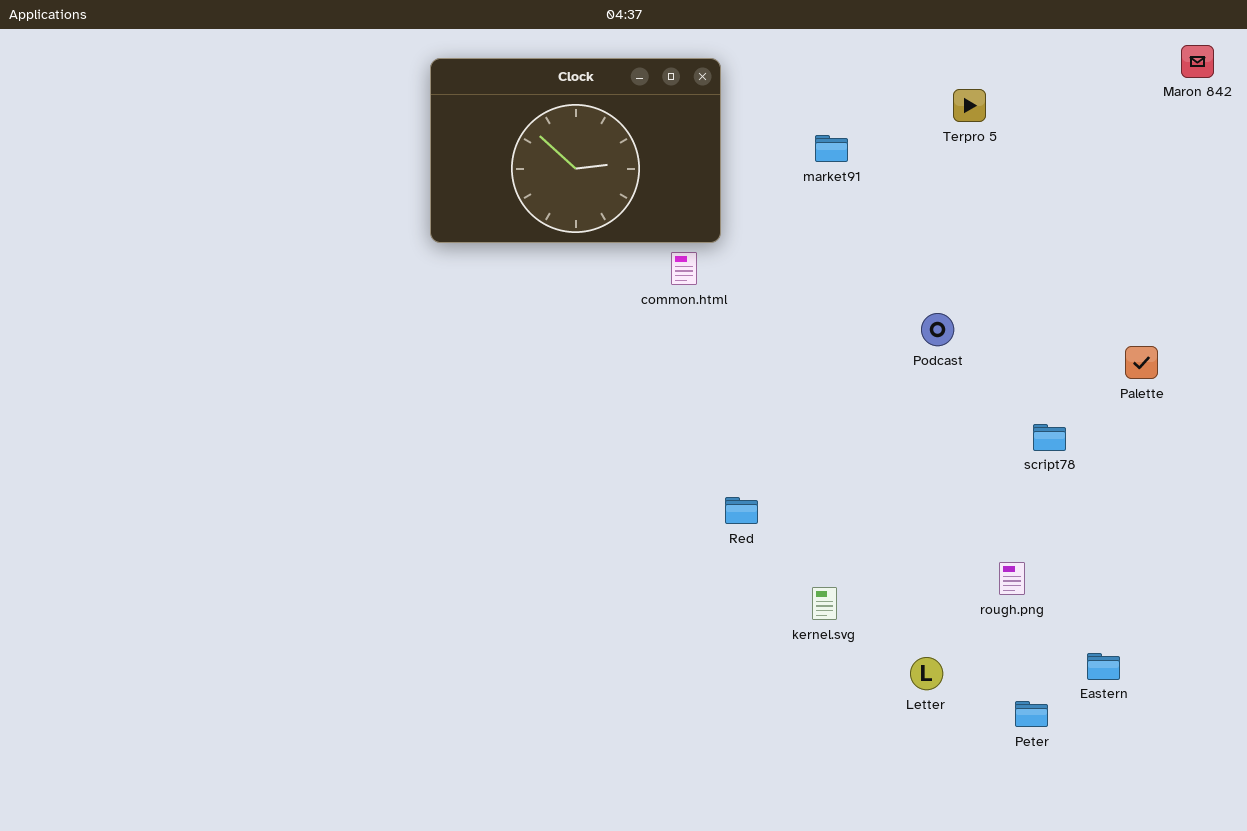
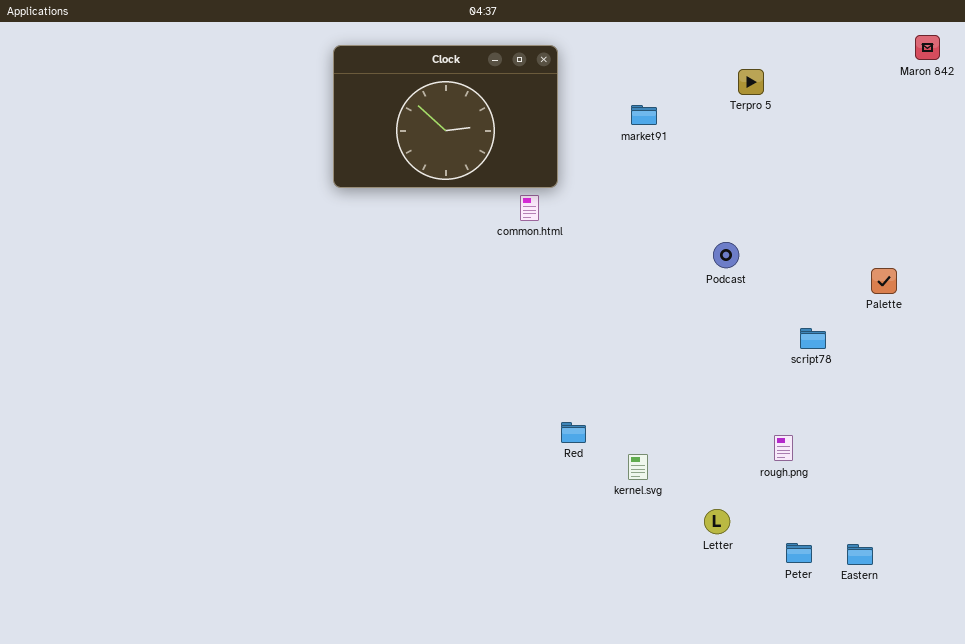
Red: [725,497,758,524] -> [561,422,586,443], moved
Eastern: [1087,653,1120,680] -> [847,544,873,565], moved

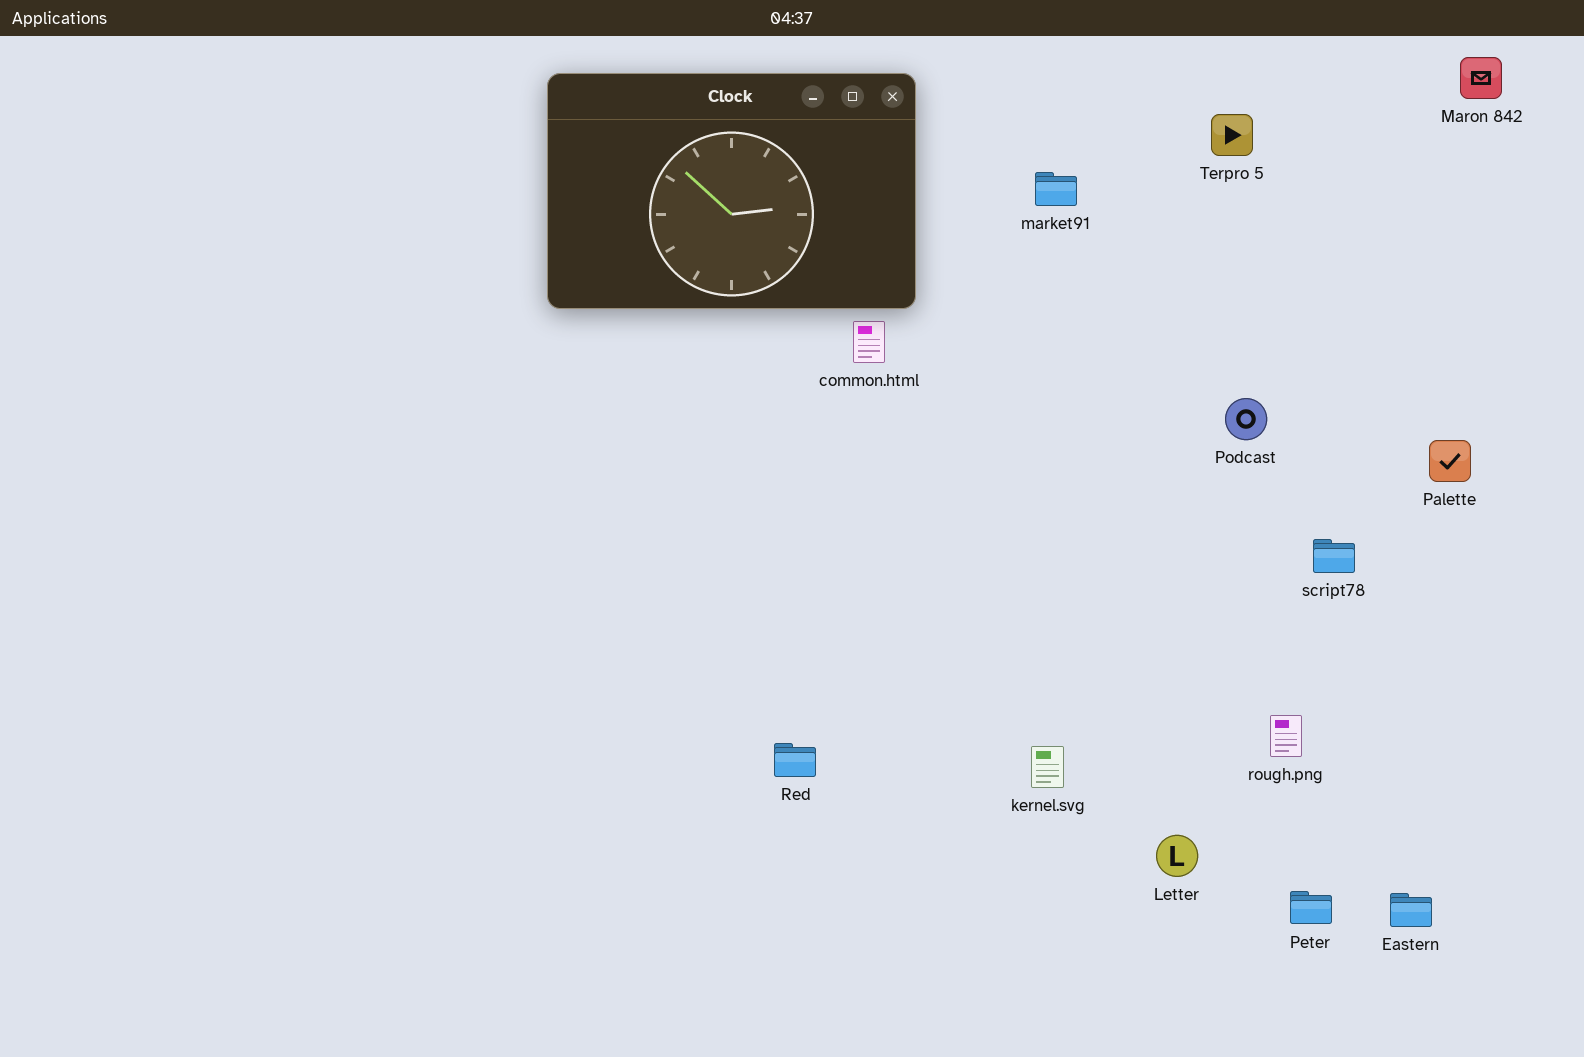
Maron 842: [915,35,940,60] -> [1460,57,1502,99], moved
Podcast: [713,242,739,268] -> [1225,398,1267,440], moved
Red: [561,422,586,443] -> [774,743,816,777], moved

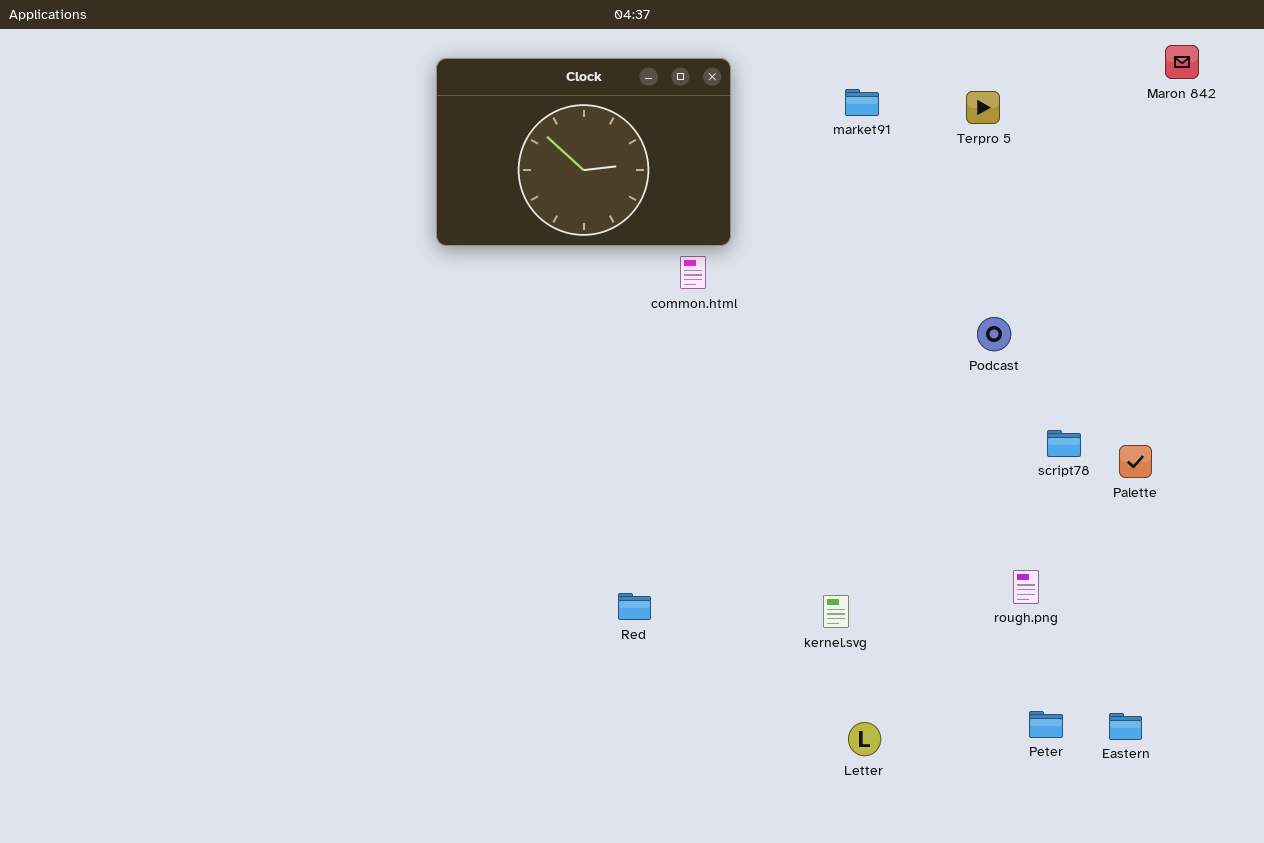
market91: [1035,172,1077,206] -> [845,89,879,116], moved
Palette: [1429,440,1471,482] -> [1119,445,1152,478], moved
Letter: [1156,835,1198,877] -> [848,722,881,756], moved

